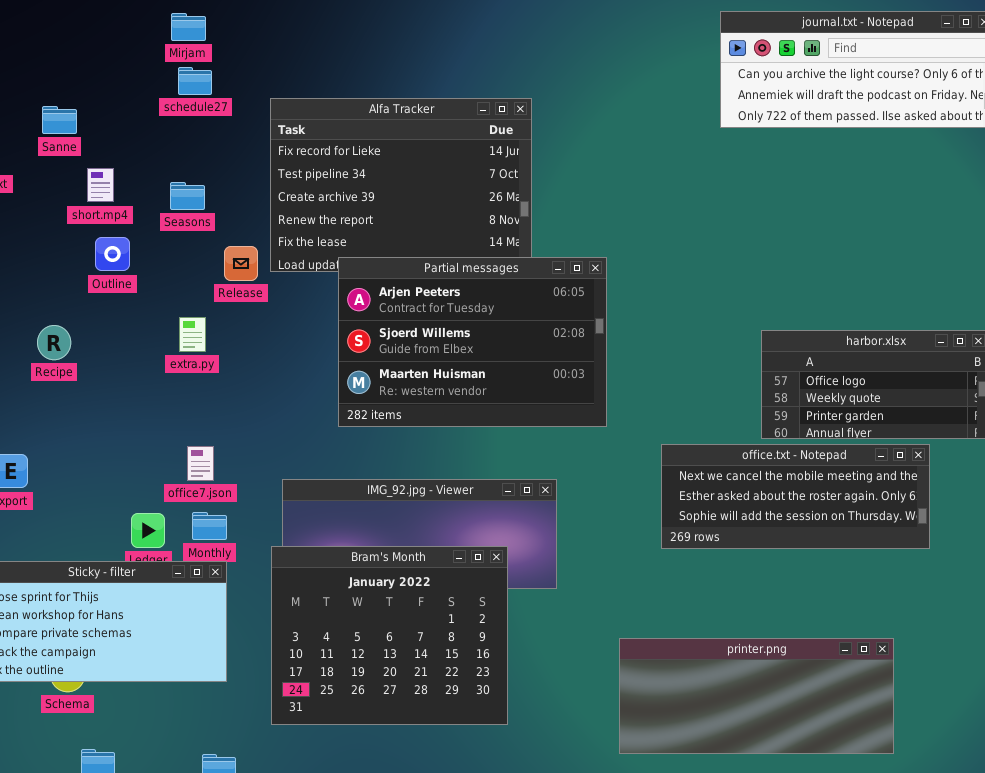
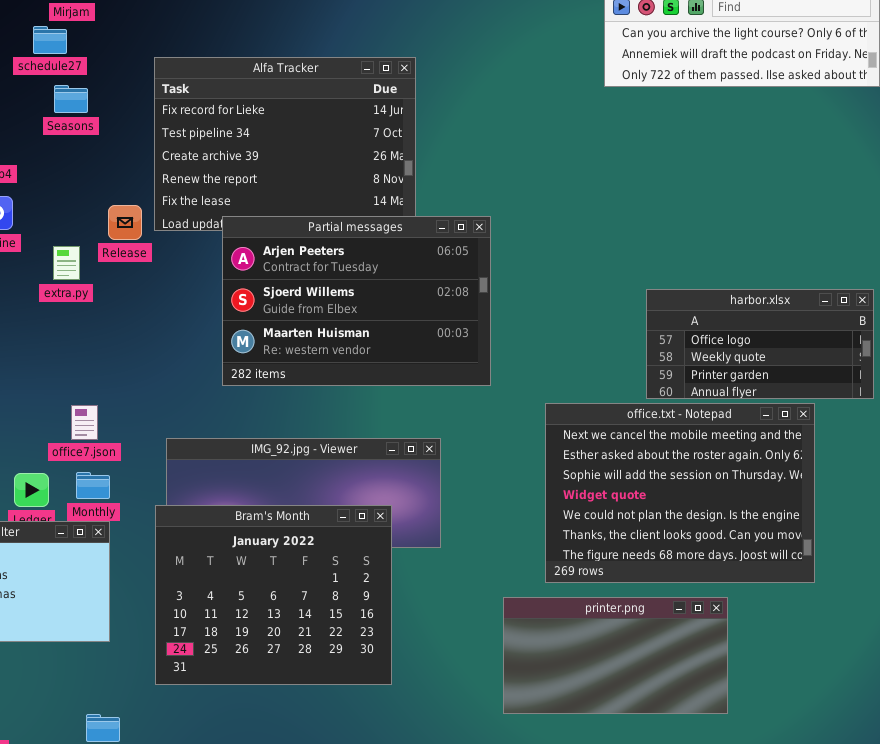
schedule27: [178,67,212,95] -> [33,26,67,54], moved
Seasons: [170,182,205,210] -> [54,85,88,113], moved
extra.py: [179,317,206,352] -> [53,246,80,280], moved
office.txt - Notepad: [661,444,930,549] -> [545,403,815,583], resized
printer.png: [619,638,894,754] -> [503,597,728,714], resized

